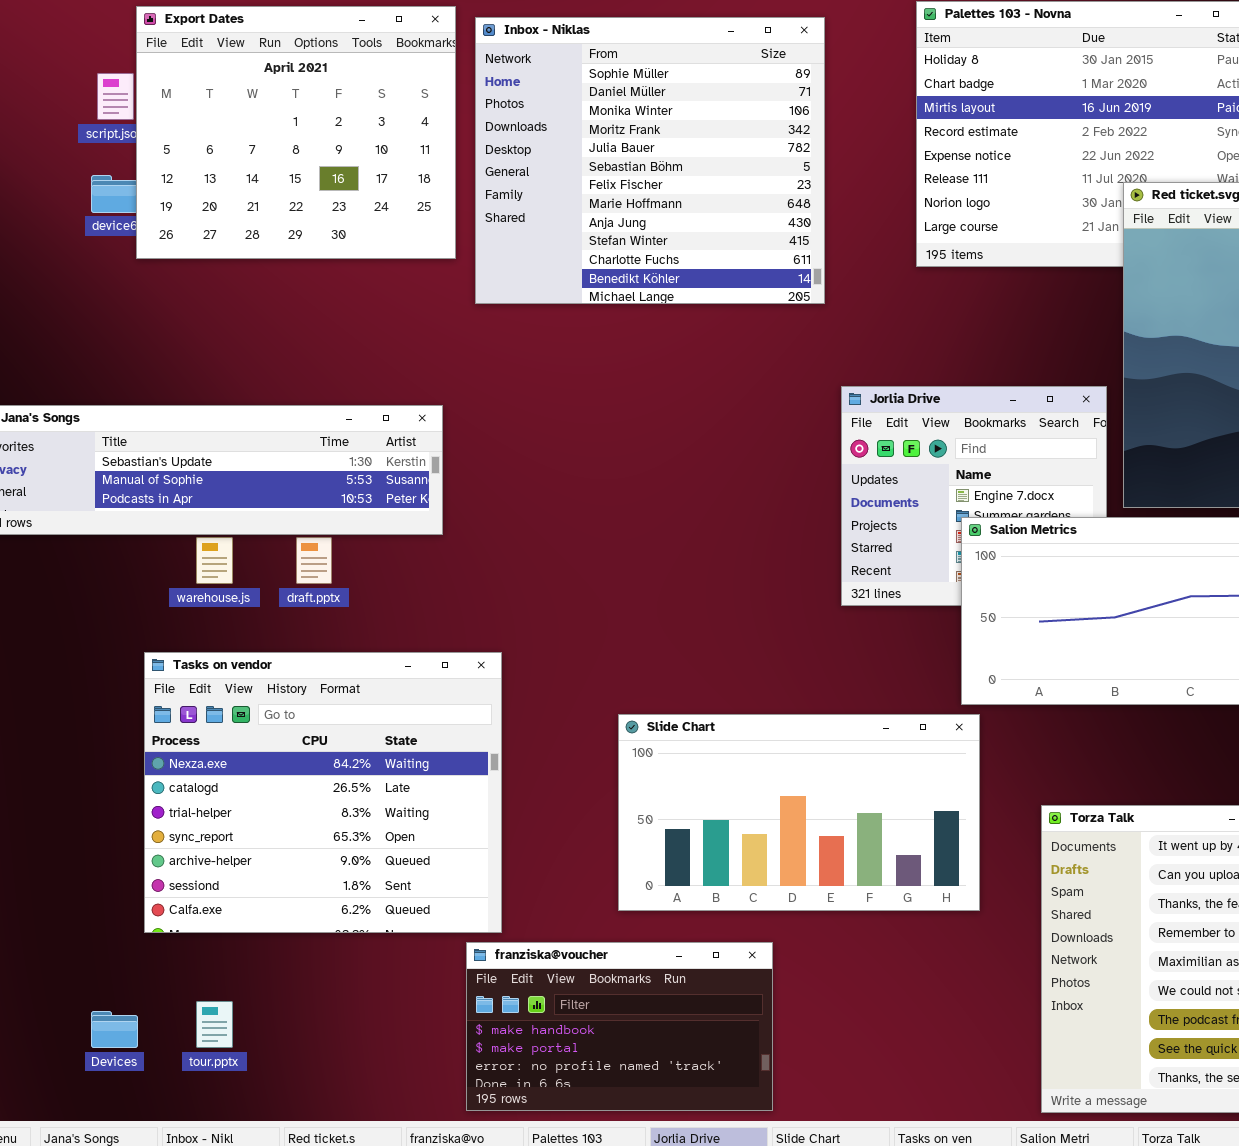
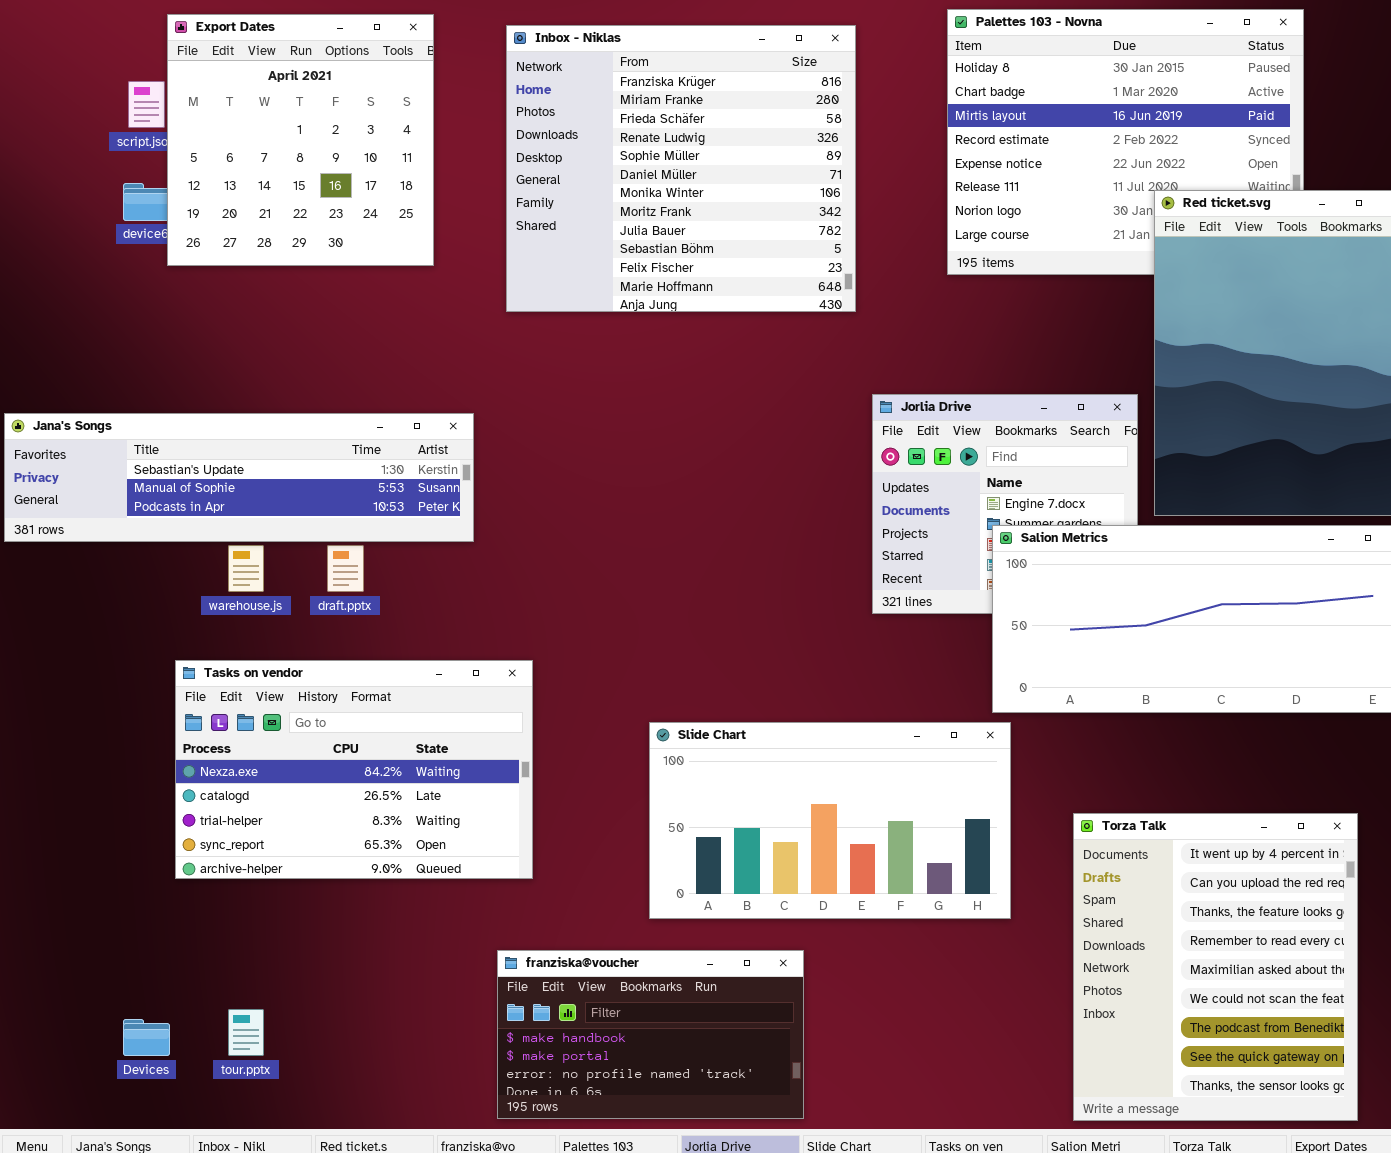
Export Dates: [136,6,456,259] -> [167,14,434,266], resized
Inbox - Niklas: [475,17,825,304] -> [506,25,856,312], scrolled up 4 rows
Tasks on vendor: [144,652,502,933] -> [175,660,533,879], resized

